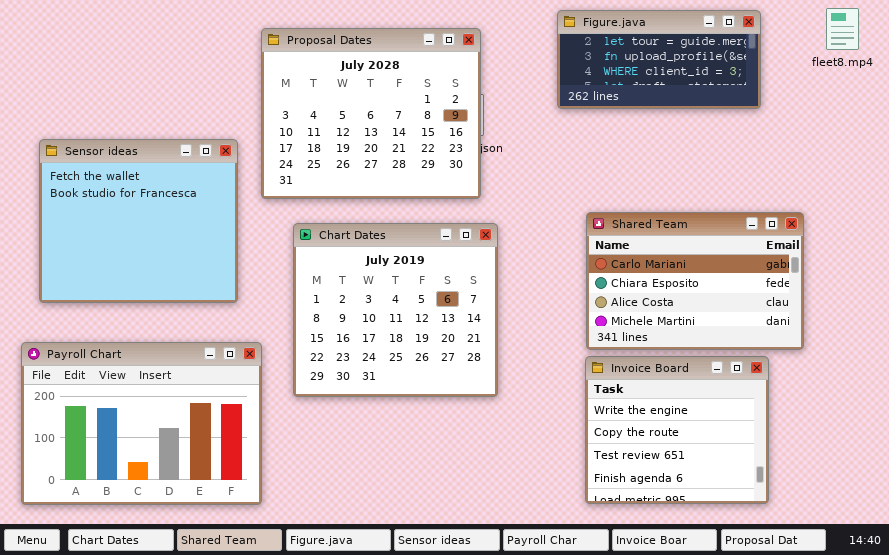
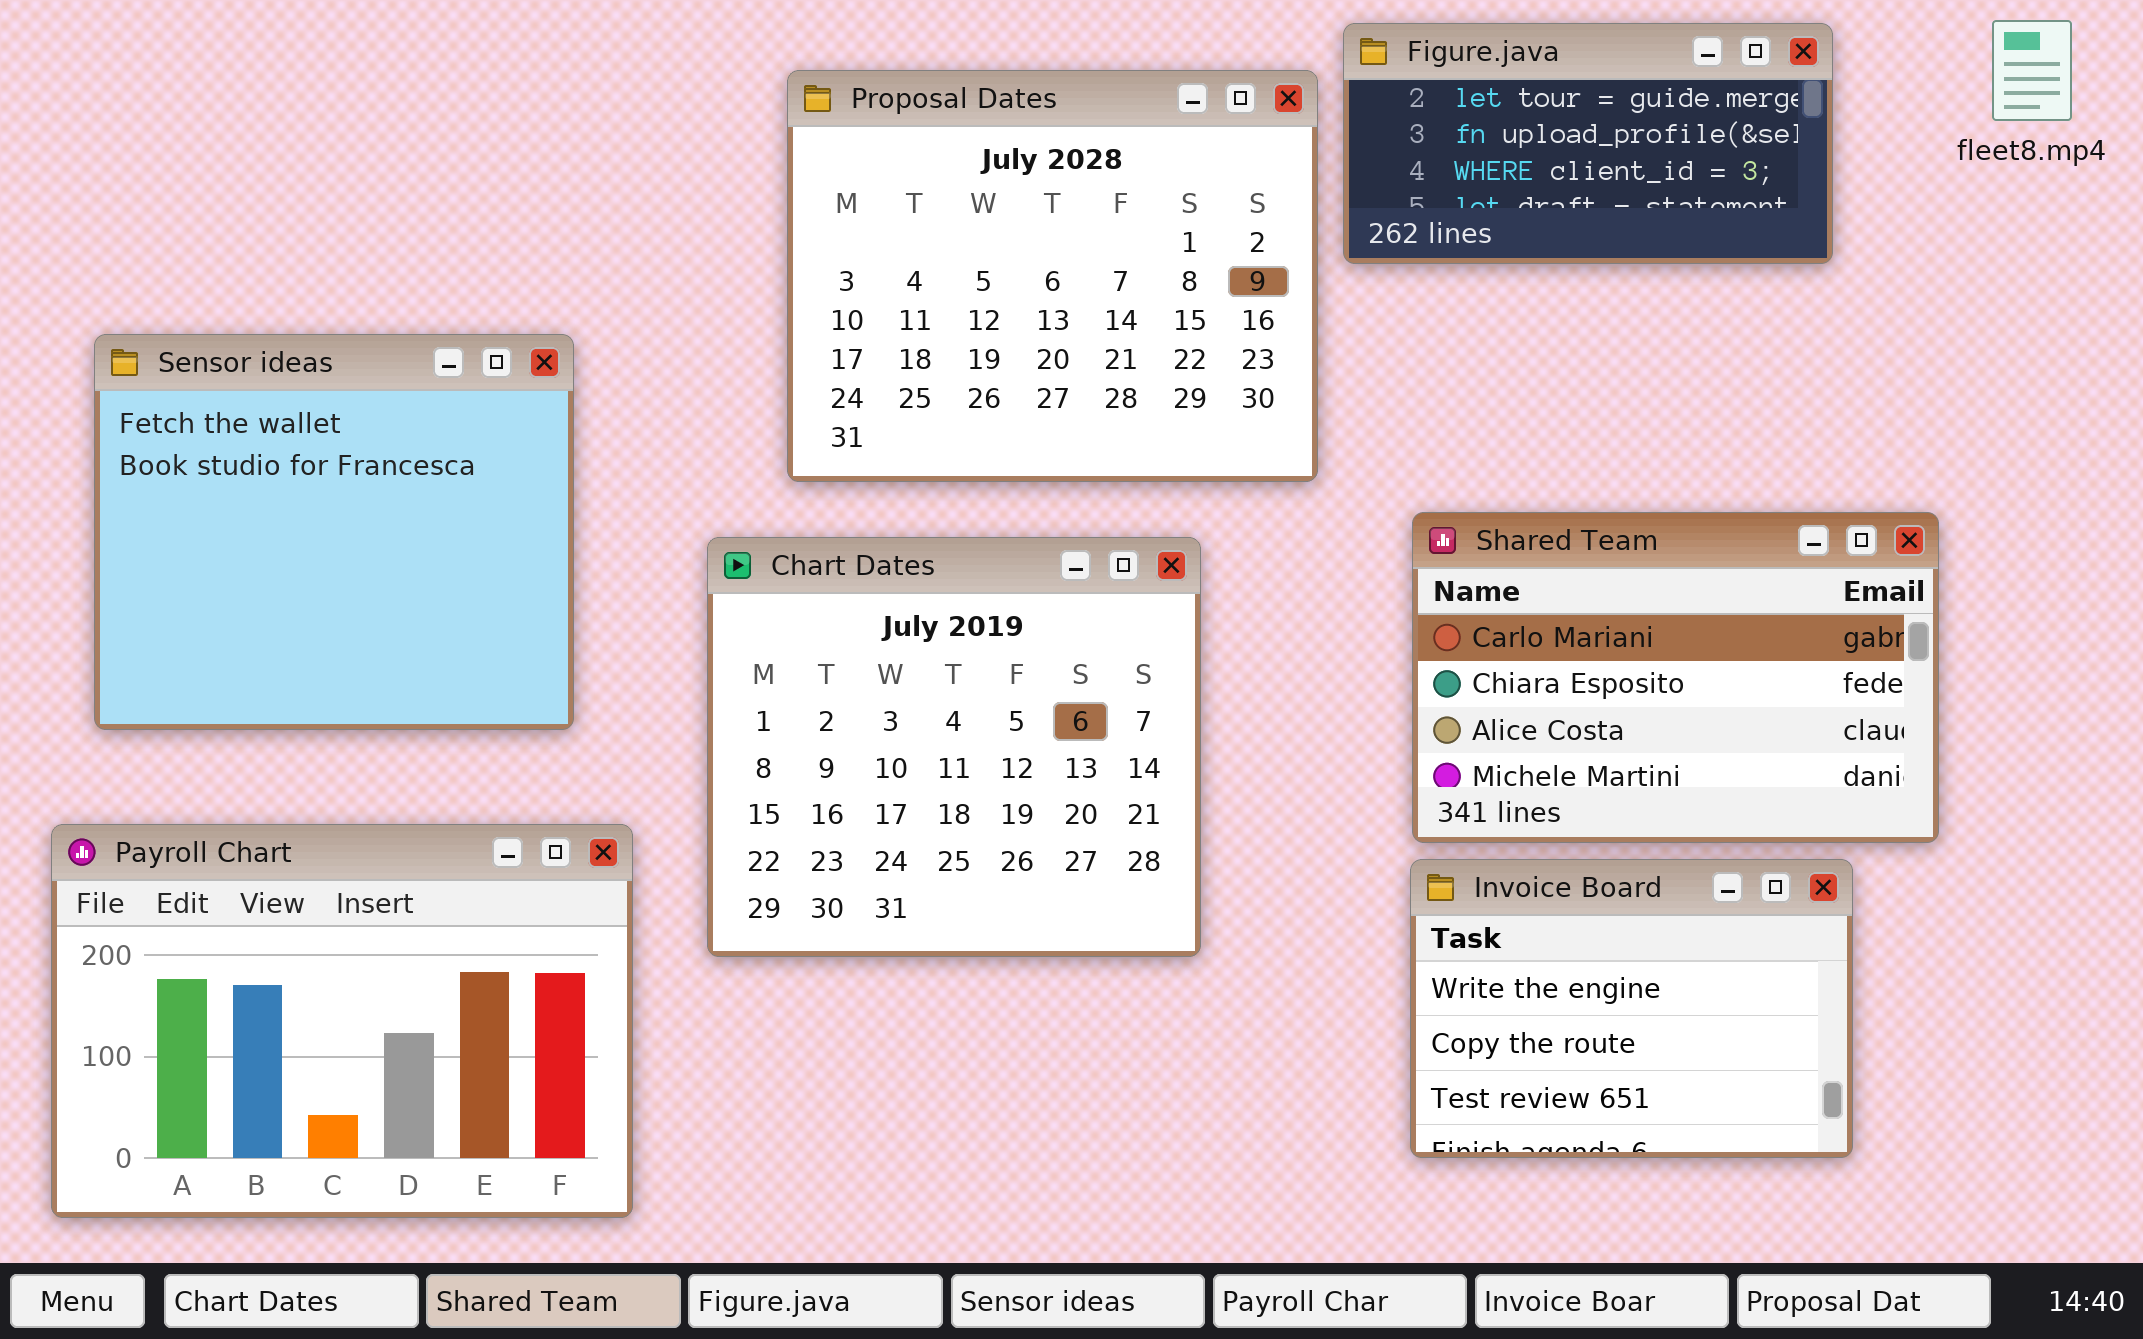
Proposal Dates: [261,28,481,199] -> [787,70,1318,482], moved
Invoice Board: [585,356,769,504] -> [1410,859,1853,1158], resized

